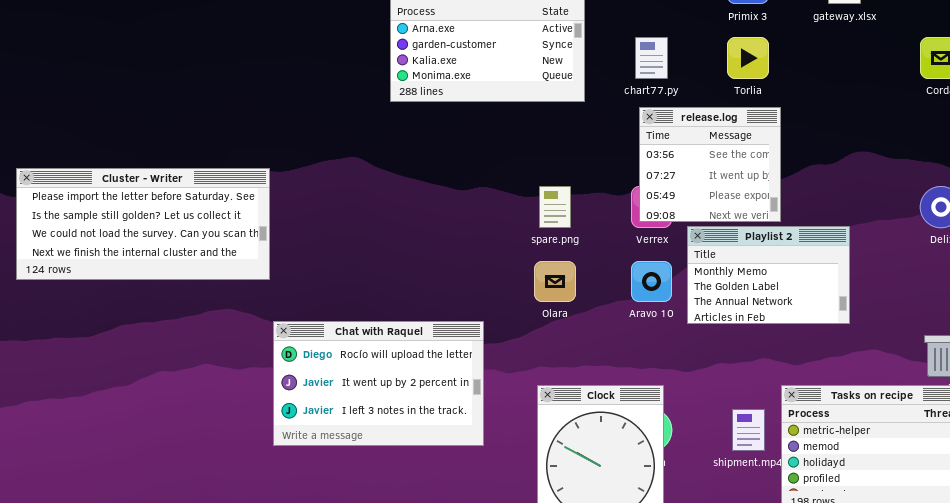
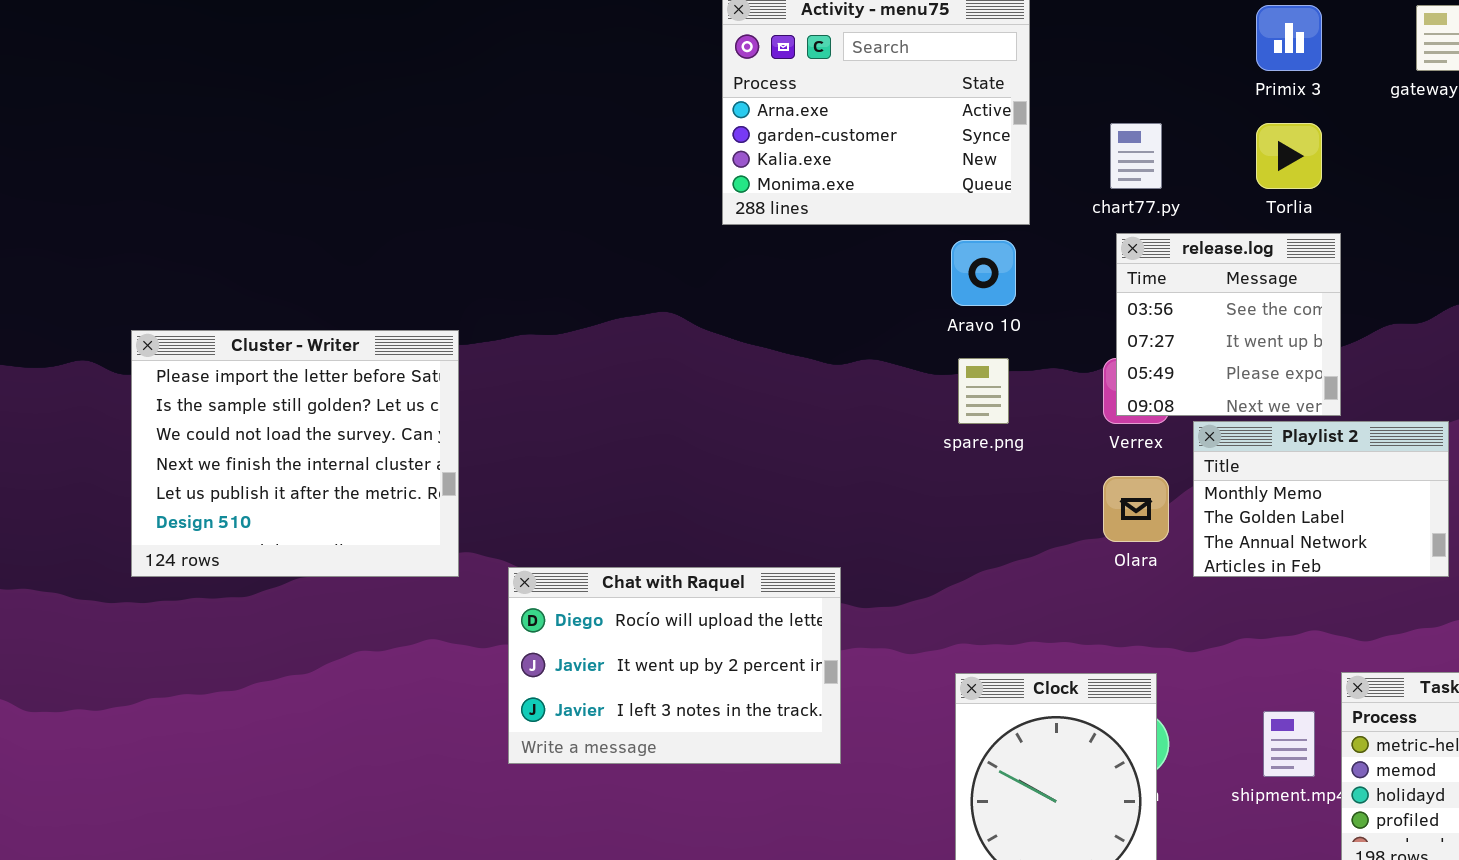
Cluster - Writer: [16,168,270,280] -> [131,330,459,577], resized
Olara: [534,261,576,302] -> [1103,476,1169,542], moved
Aravo 10: [631,261,672,302] -> [951,240,1016,306], moved
Chat with Raquel: [273,321,484,446] -> [508,567,841,764], moved

